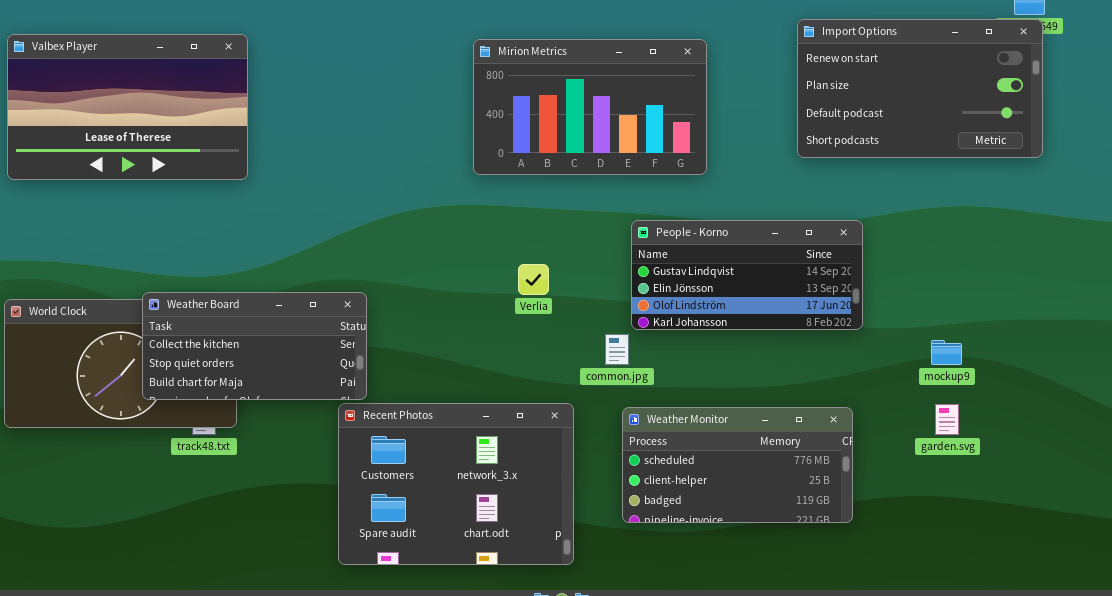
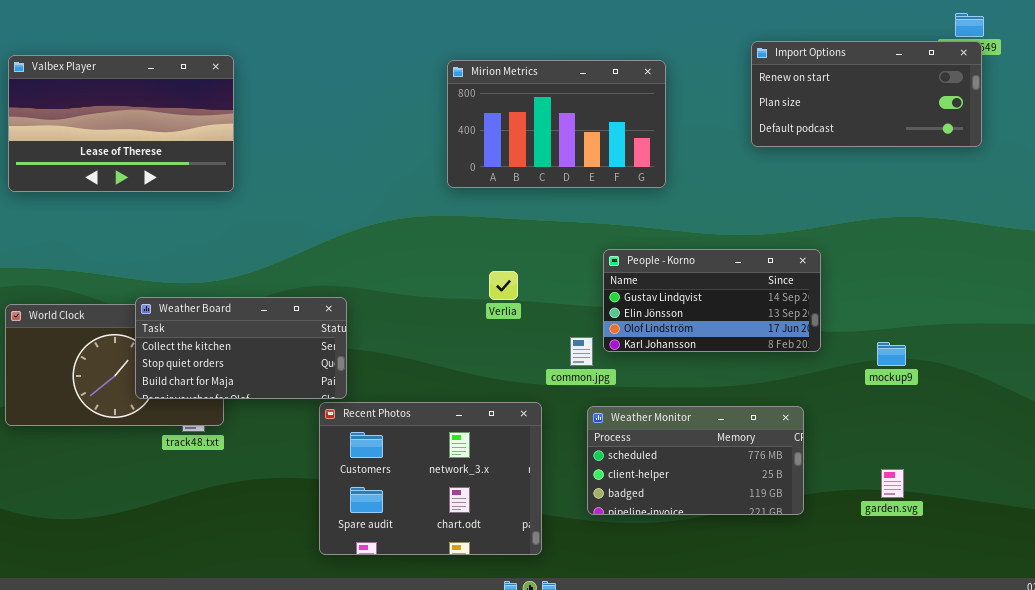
Import Options: [797,19,1043,158] -> [751,41,982,147], resized
People - Korno: [631,220,863,330] -> [603,249,821,352], moved
garden.svg: [935,404,959,435] -> [881,469,904,498], moved

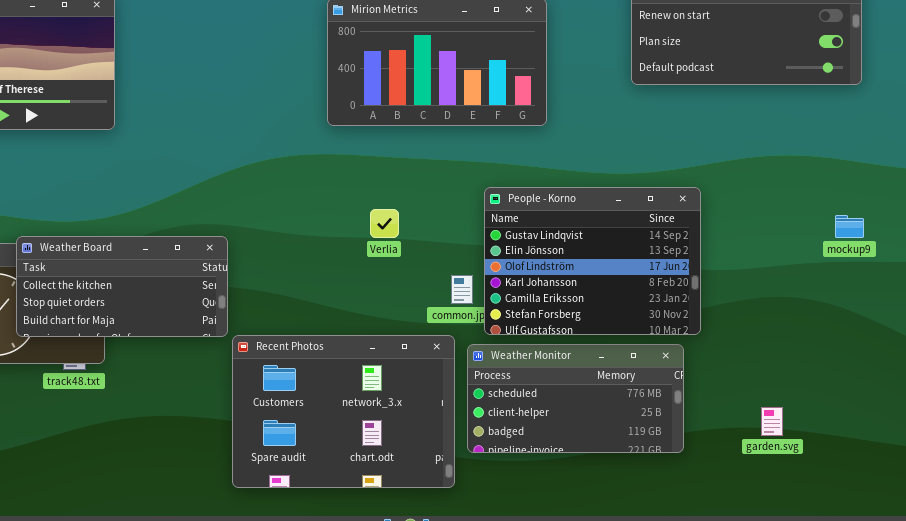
People - Korno: [603,249,821,352] -> [484,187,701,335], resized
mockup9: [877,342,906,366] -> [835,215,864,238], moved
Recent Photos: [319,402,542,555] -> [232,335,455,488], moved

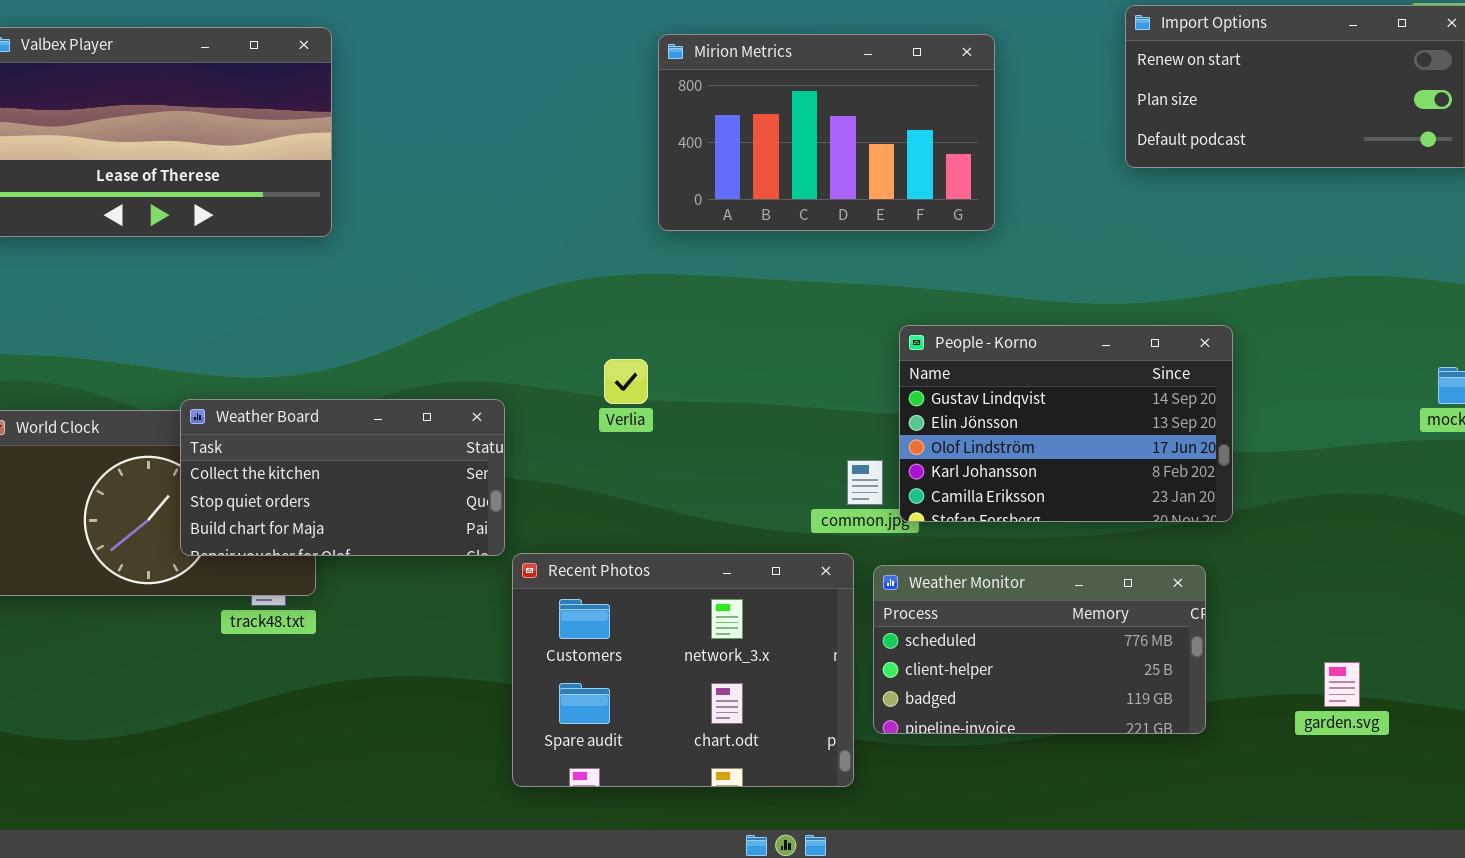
People - Korno: [484,187,701,335] -> [899,325,1233,522], resized
Verlia: [370,209,399,238] -> [604,359,648,404], moved

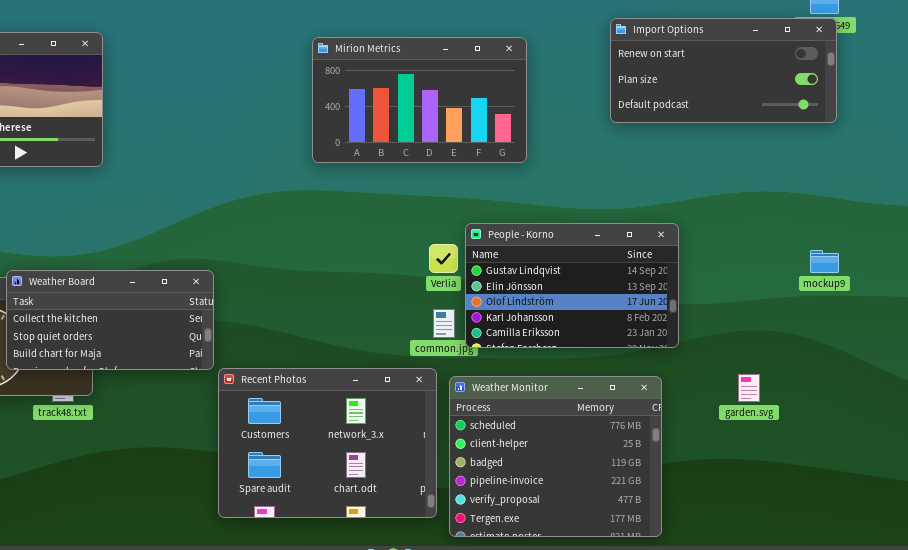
Verlia: [604,359,648,404] -> [429,244,458,273], moved
Weather Monitor: [873,565,1206,734] -> [449,376,662,537], resized
garden.svg: [1324,662,1360,707] -> [738,374,760,402], moved

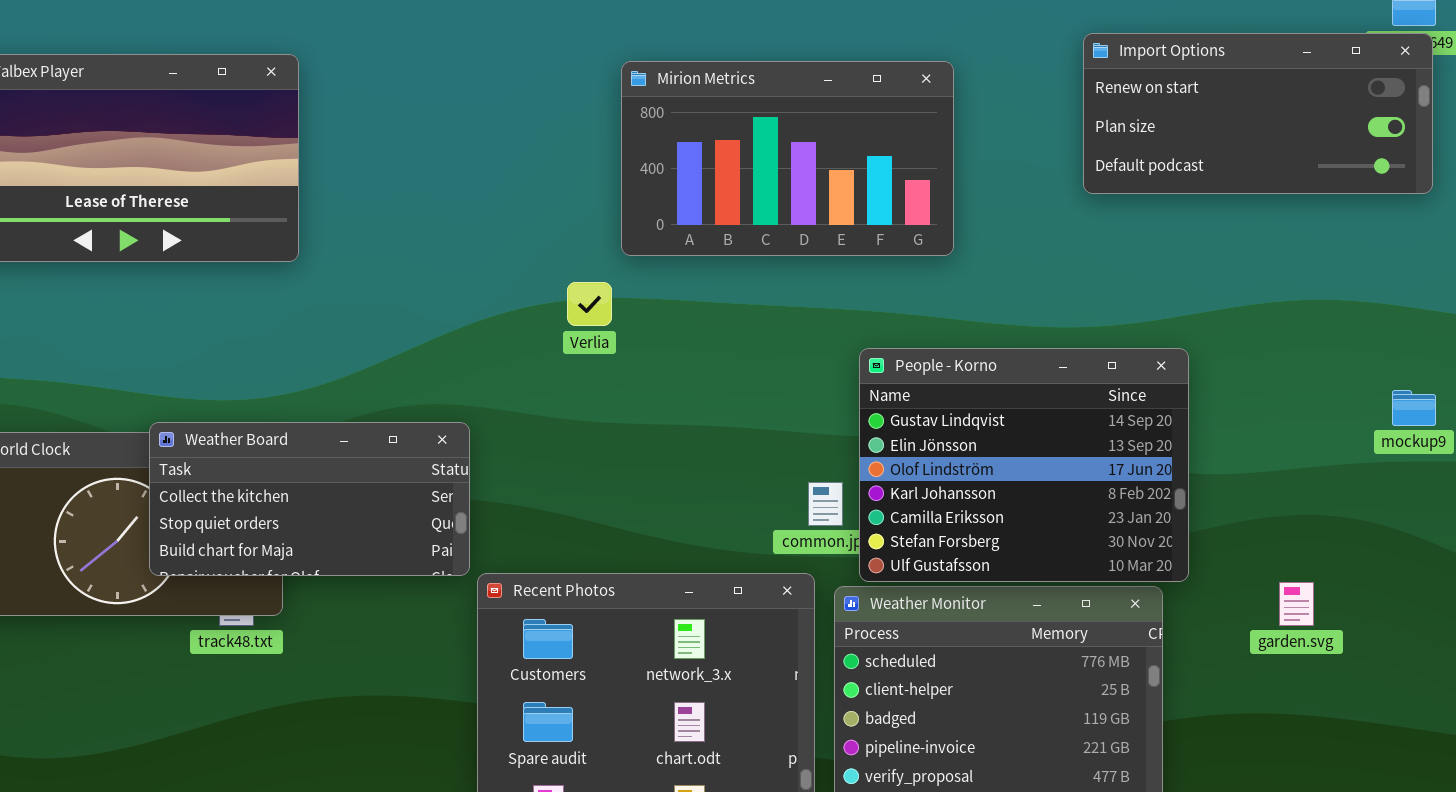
People - Korno: [465,223,679,348] -> [859,348,1189,582], resized
Verlia: [429,244,458,273] -> [567,282,612,326], moved

